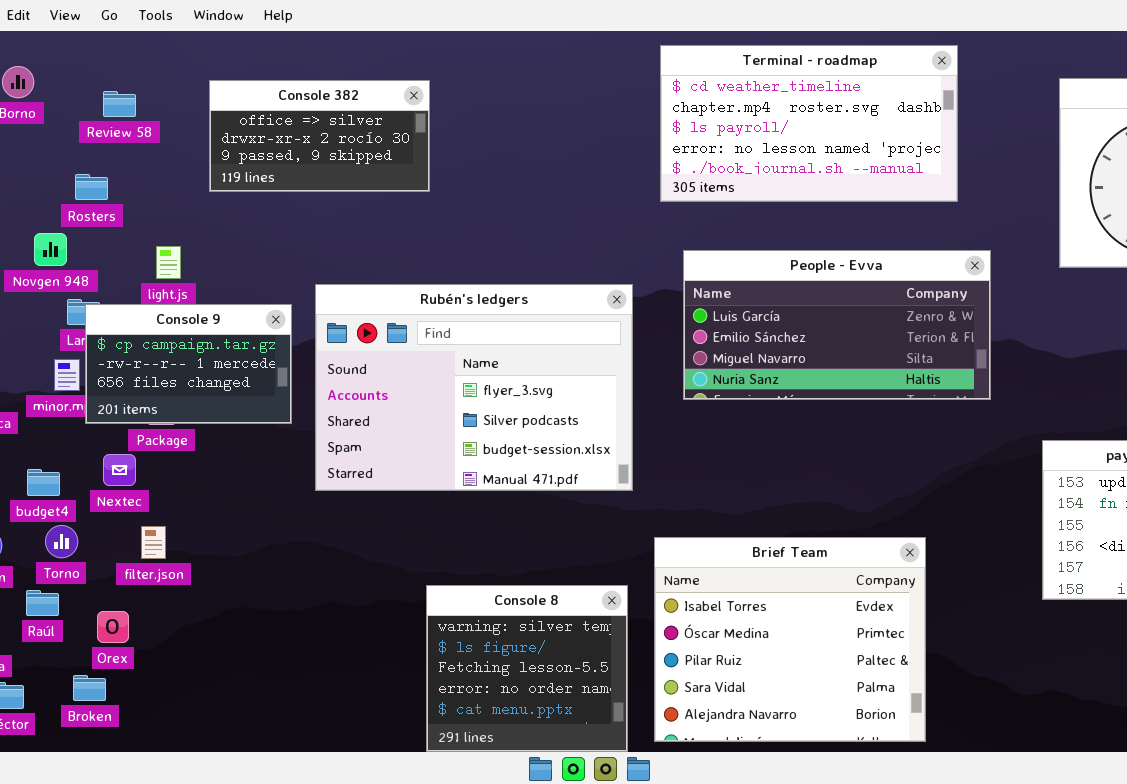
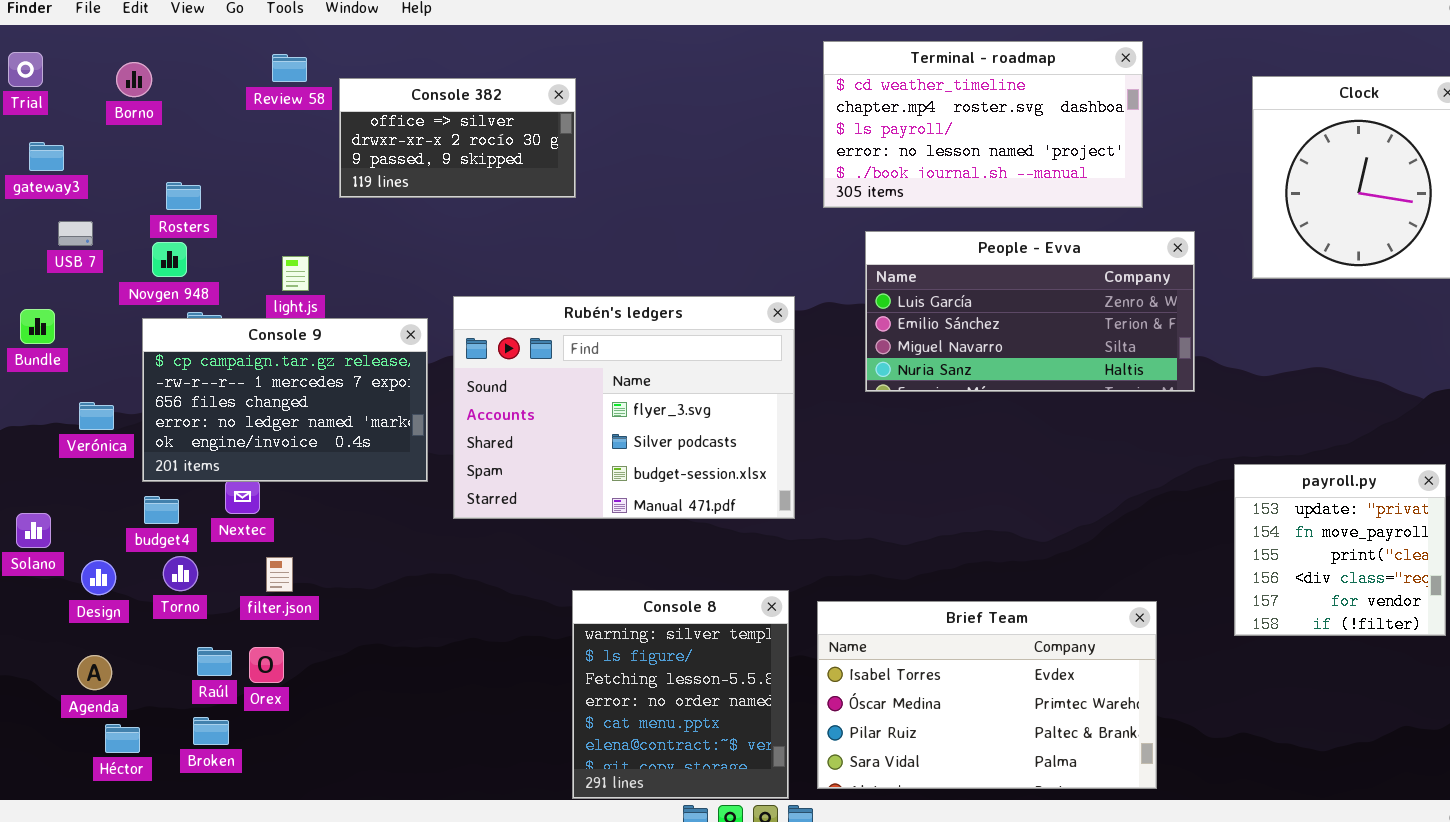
Review 58: [103,91,136,117] -> [272,54,307,82], moved
Rosters: [75,174,108,200] -> [166,182,201,210], moved
People - Evva: [683,250,991,400] -> [865,231,1195,392], moved
Console 9: [85,304,292,424] -> [142,318,428,482], resized
Brief Team: [654,537,926,742] -> [817,601,1157,789], resized
Console 8: [426,585,628,752] -> [572,590,789,799], resized
Raúl: [26,590,59,616] -> [197,647,232,676], moved
Orex: [97,611,129,643] -> [249,647,284,683], moved

